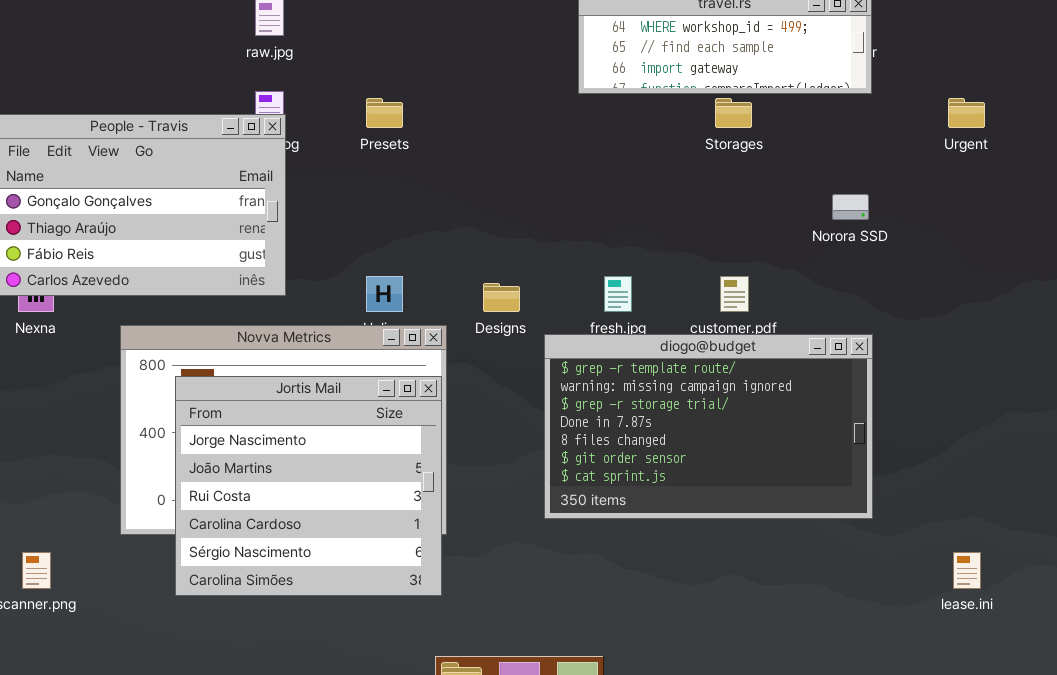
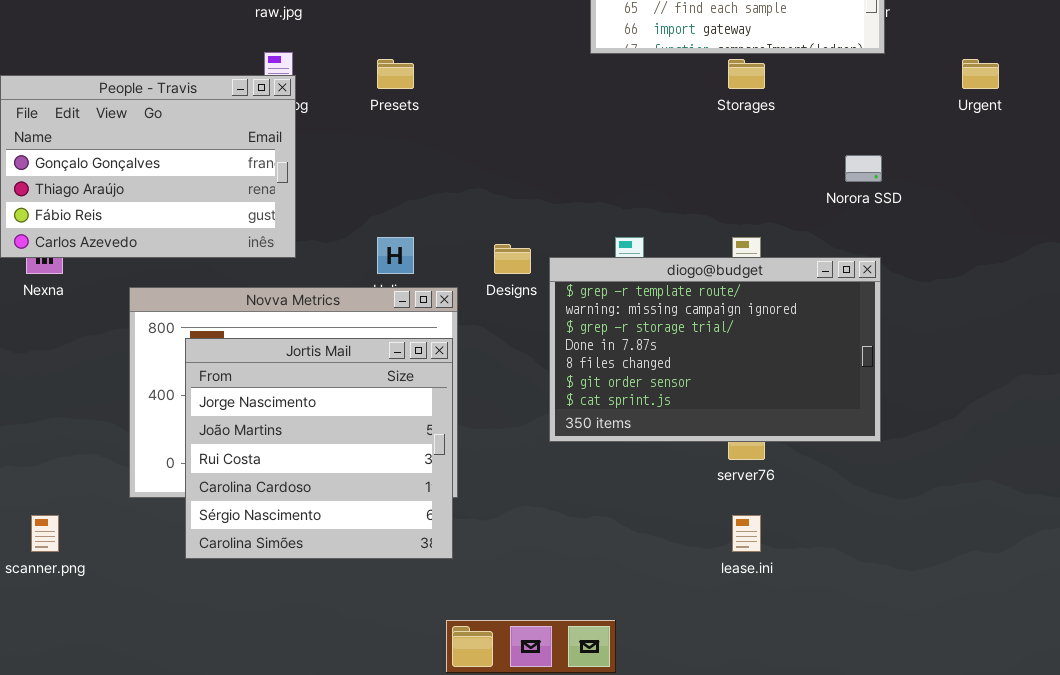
diogo@budget: [544,334,873,519] -> [549,257,881,442], moved
lease.ini: [953,552,981,589] -> [732,515,761,552], moved

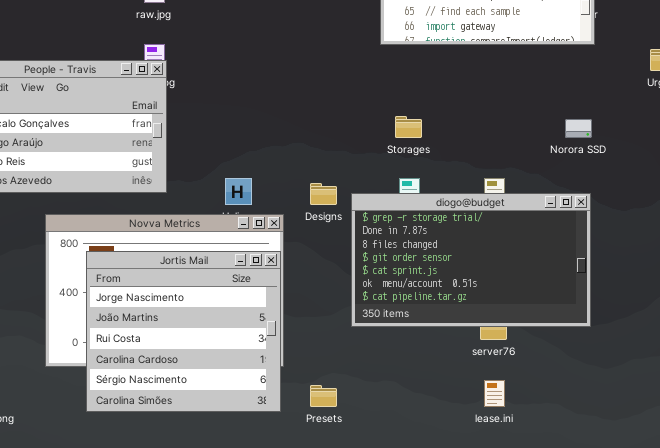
Presets: [377,59,414,89] -> [310,385,337,407], moved
Storages: [728,59,765,89] -> [395,116,422,138], moved
diogo@budget: [549,257,881,442] -> [351,193,591,327], scrolled down 2 rows

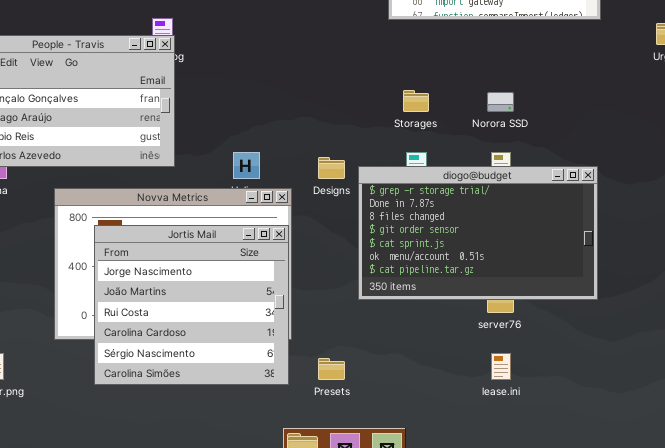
Norora SSD: [565,119,592,138] -> [487,92,514,112], moved

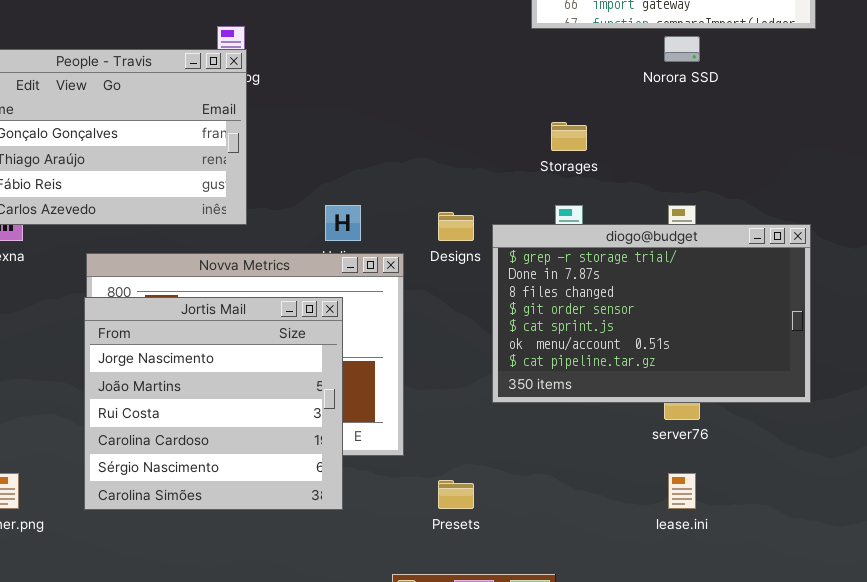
Norora SSD: [487,92,514,112] -> [664,36,700,62], moved
Jortis Mail: [94,225,289,385] -> [84,297,343,510], moved

